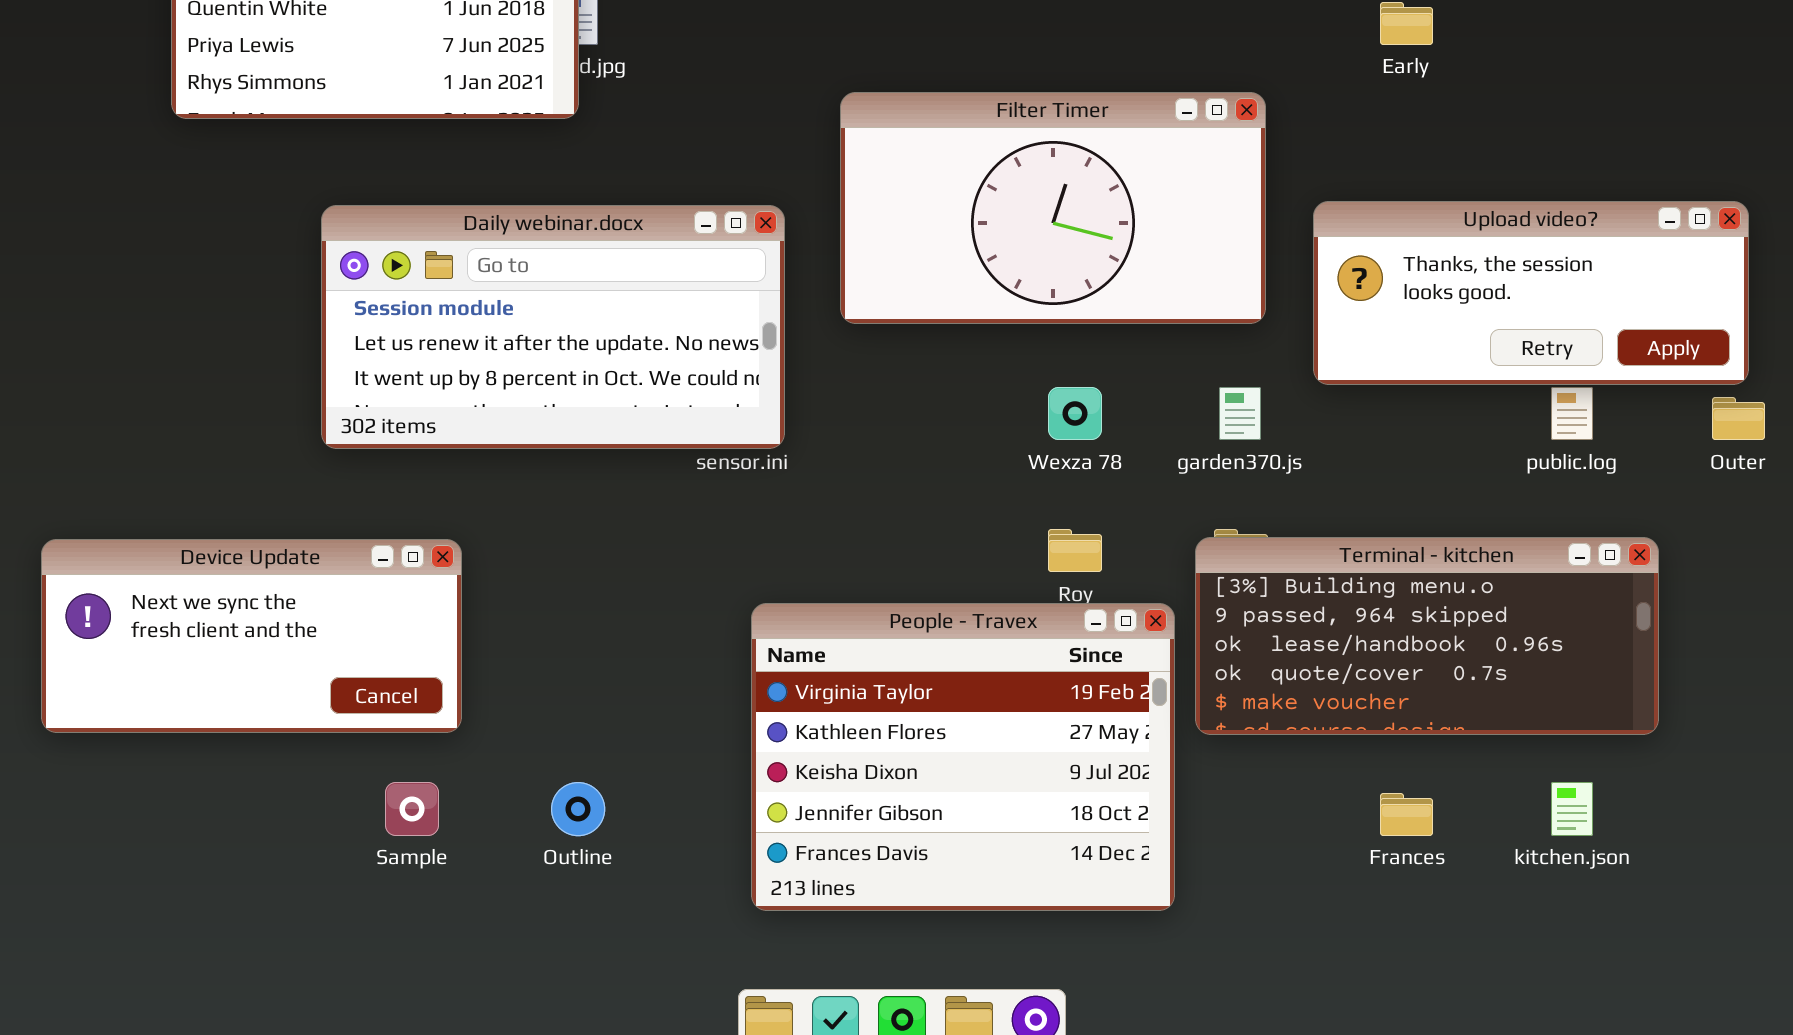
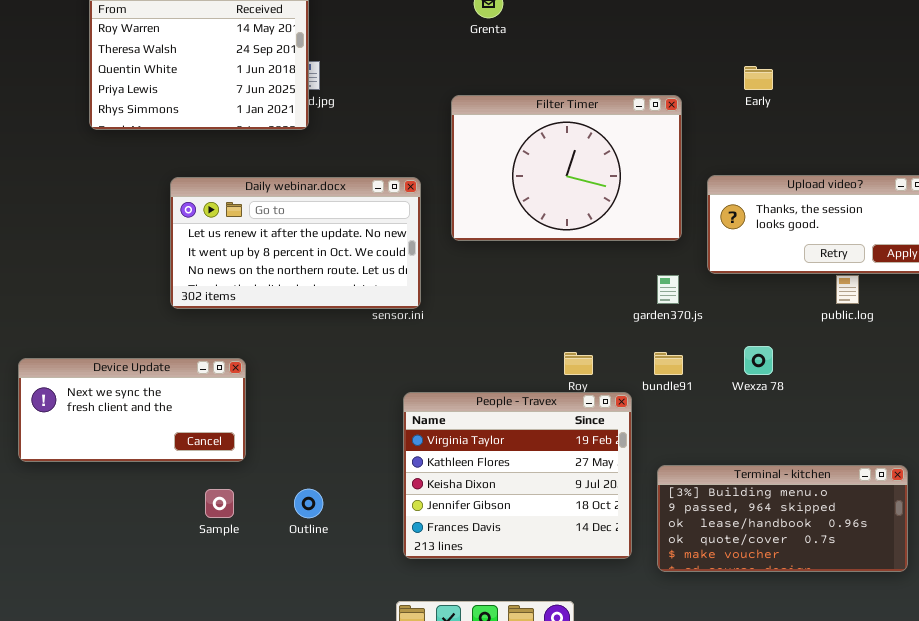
Filter Timer: [840,92,1266,324] -> [451,95,682,241], resized
Daily webinar.docx: [321,205,785,449] -> [170,177,421,309], scrolled down 1 row
Wexza 78: [1048,387,1102,440] -> [744,346,773,375], moved
Terminal - kitchen: [1195,537,1659,735] -> [657,465,908,572], moved

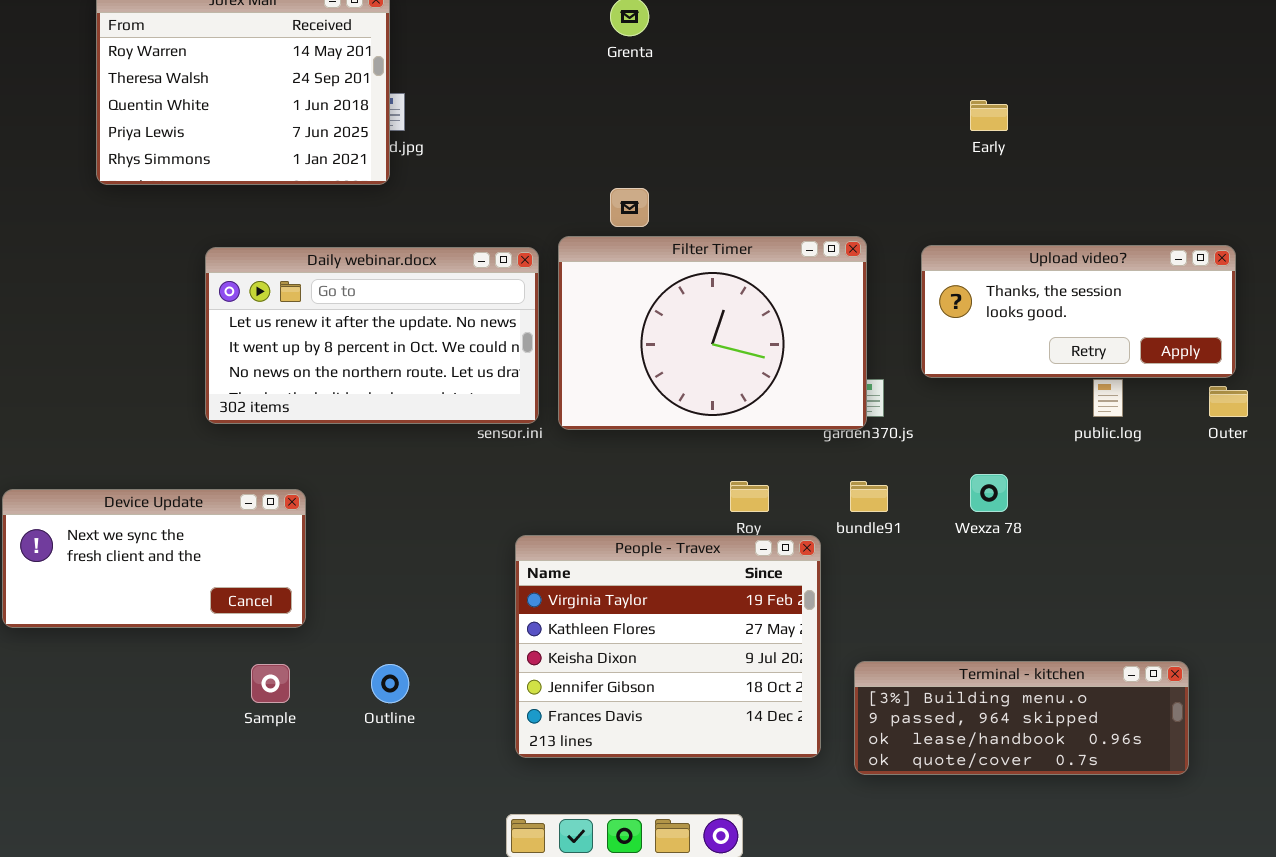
Filter Timer: [451,95,682,241] -> [558,236,867,430], moved
Terminal - kitchen: [657,465,908,572] -> [854,661,1189,775], resized

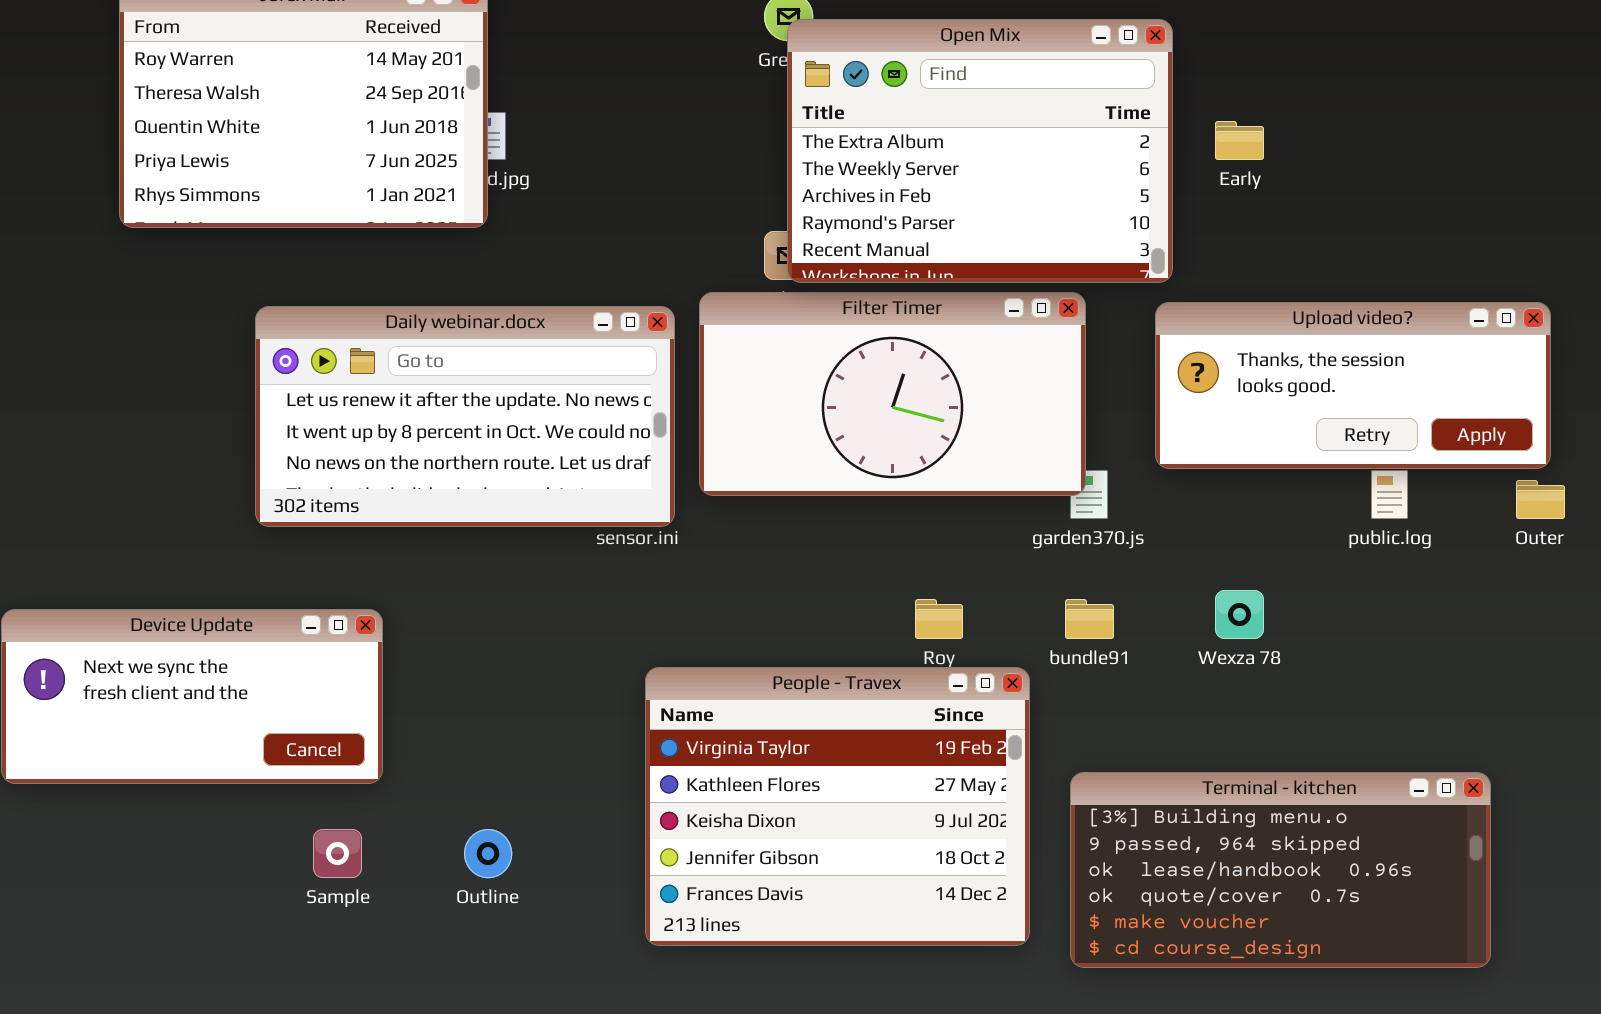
Open Mix: none -> [787,19,1173,283], opened
Filter Timer: [558,236,867,430] -> [699,292,1086,496], resized
Terminal - kitchen: [854,661,1189,775] -> [1070,772,1491,968], resized

